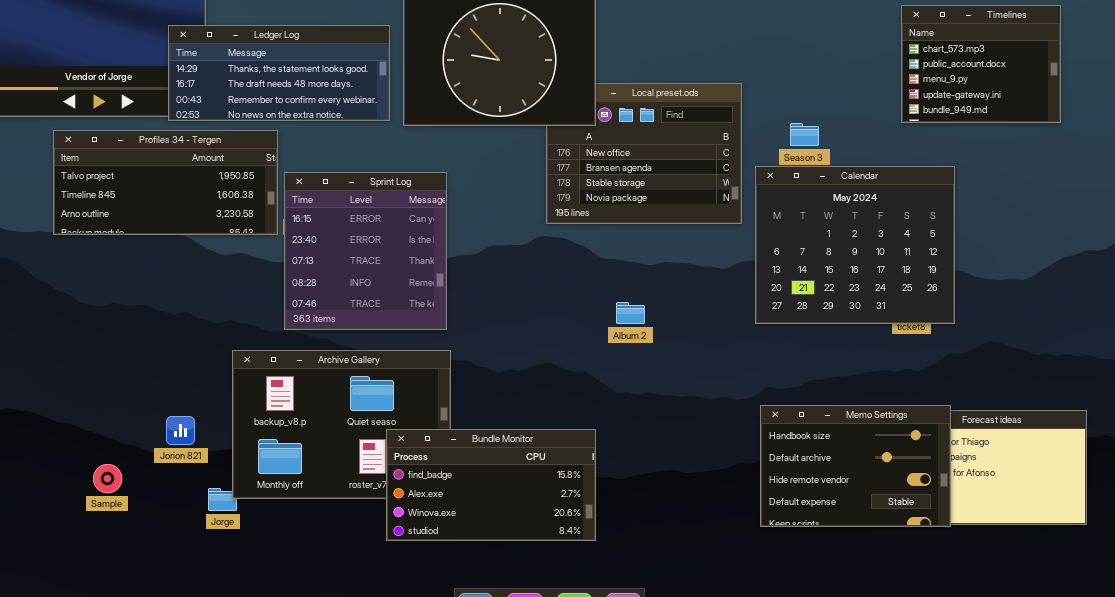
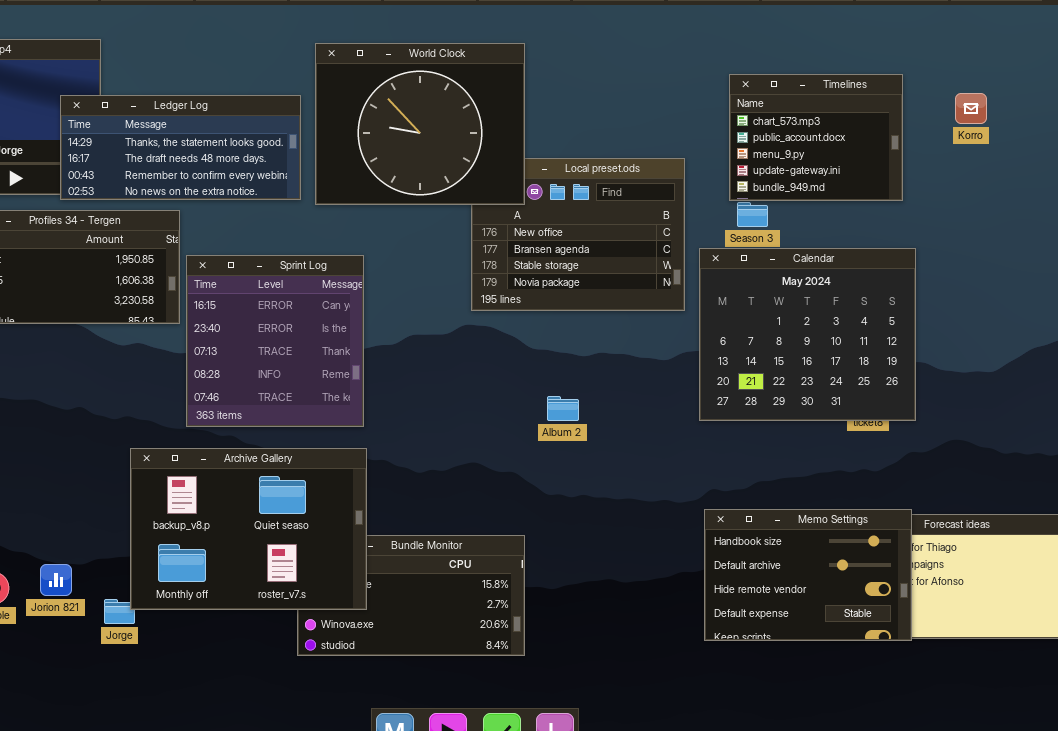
Timelines: [901,5,1061,123] -> [729,74,903,201], moved
Archive Gallery: [232,350,451,499] -> [130,448,367,610], raised
Jorion 821: [166,416,195,445] -> [40,564,72,596], moved

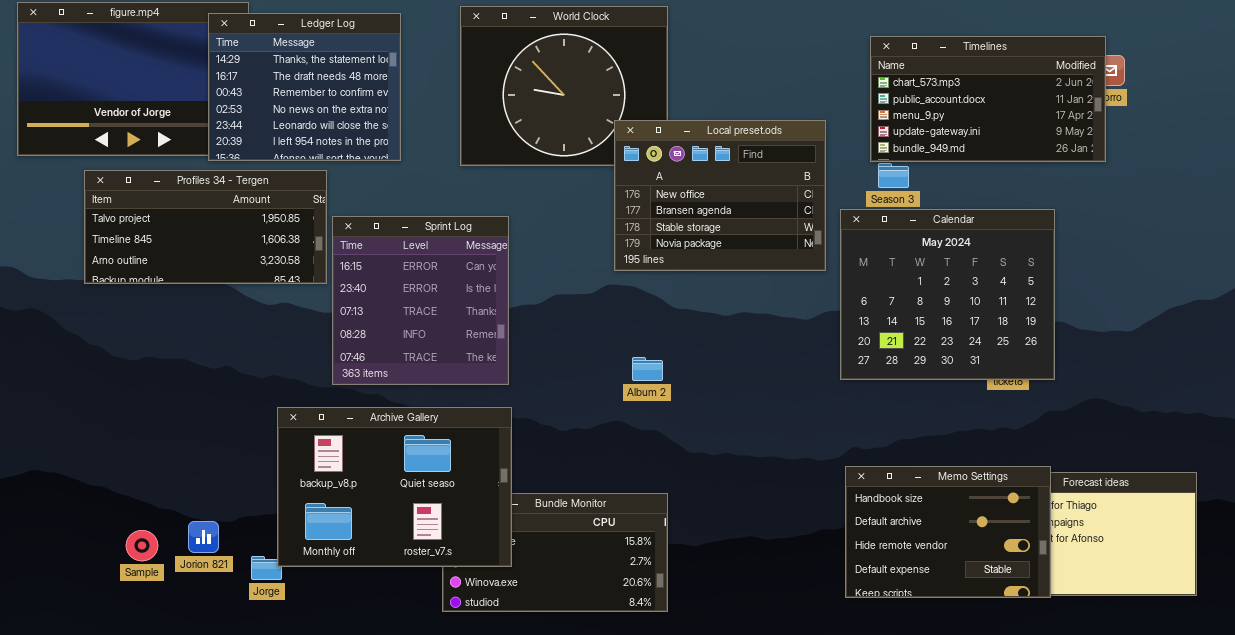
Timelines: [729,74,903,201] -> [870,36,1106,162], resized
Ledger Log: [60,95,301,200] -> [208,13,401,161], resized
Local preset.ods: [471,158,685,311] -> [614,120,826,271], raised
Album 2: [547,396,579,421] -> [632,357,663,381], moved

